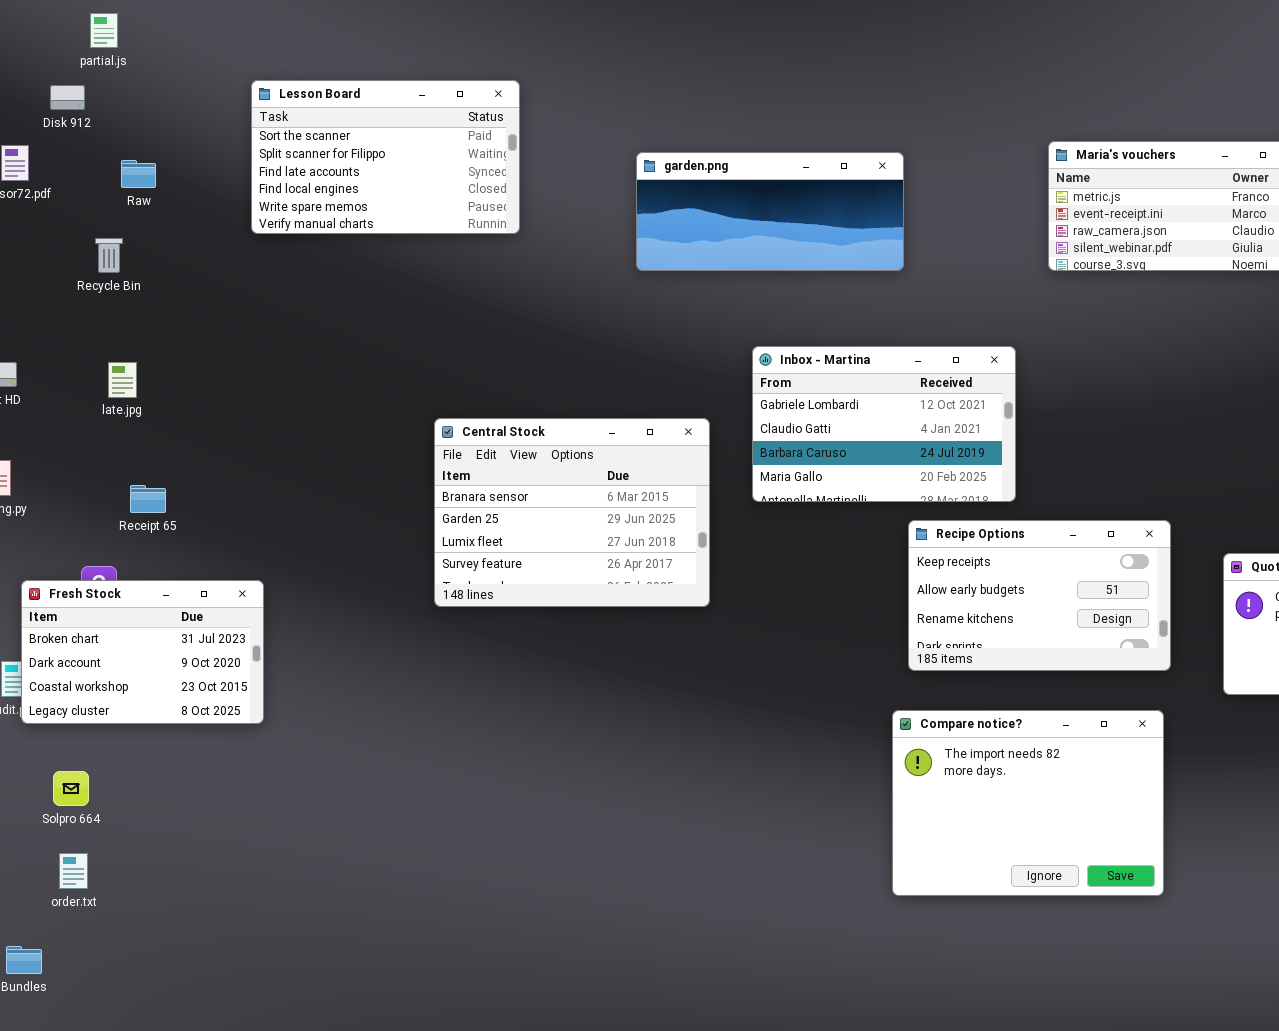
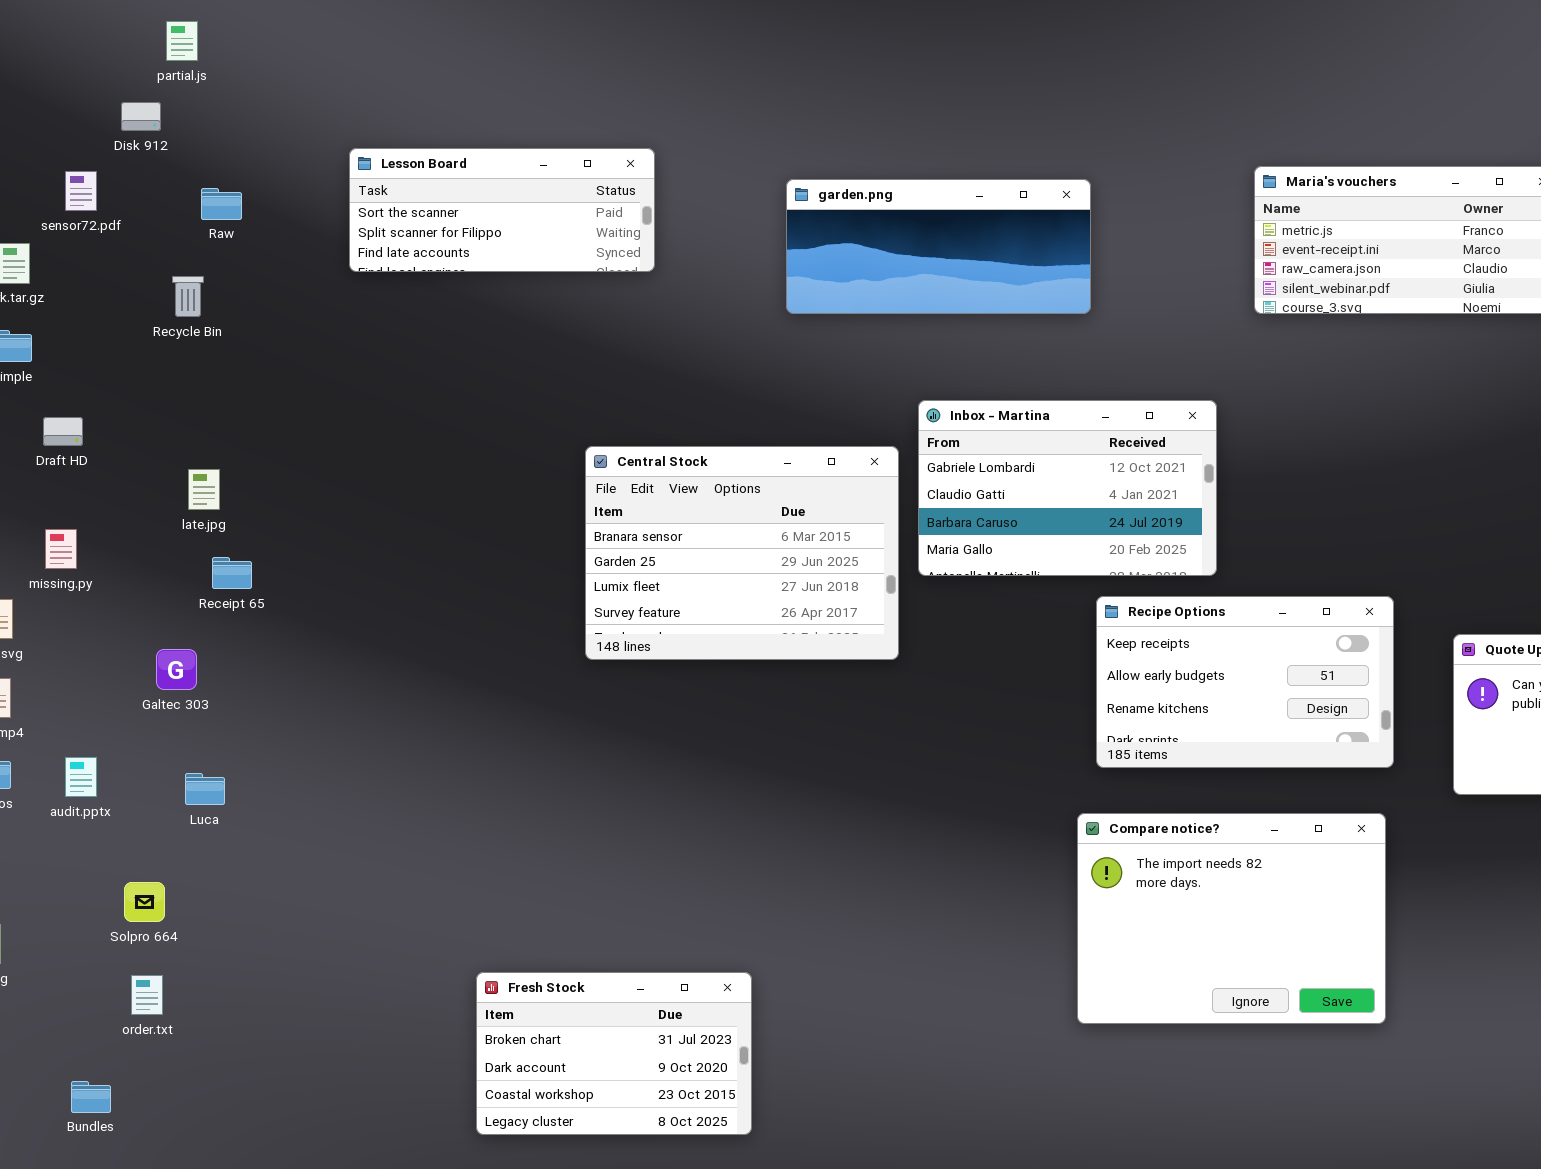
Lesson Board: [251,80,520,234] -> [349,148,655,272], resized
late.jpg: [108,362,137,398] -> [188,469,220,510], moved
Central Stock: [434,418,710,607] -> [585,446,899,660], moved
Fresh Stock: [21,580,264,724] -> [476,972,752,1135], moved

